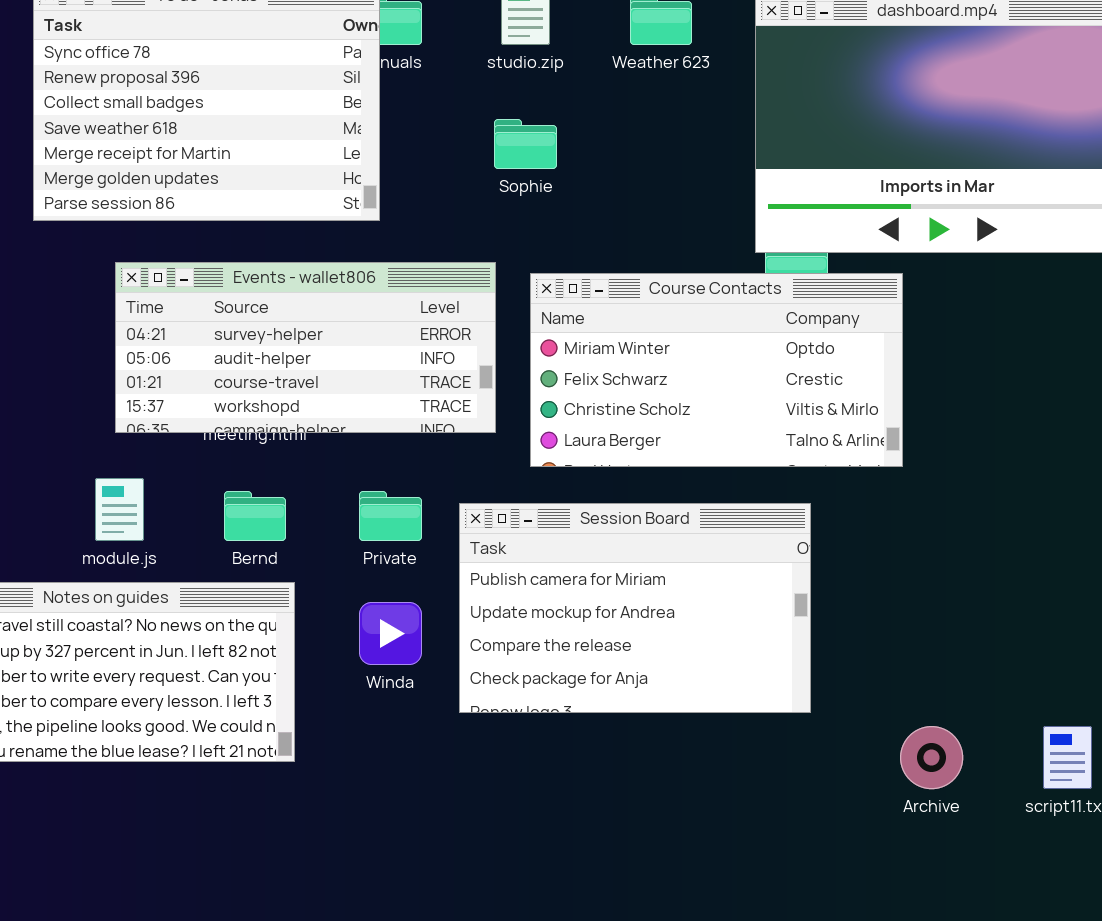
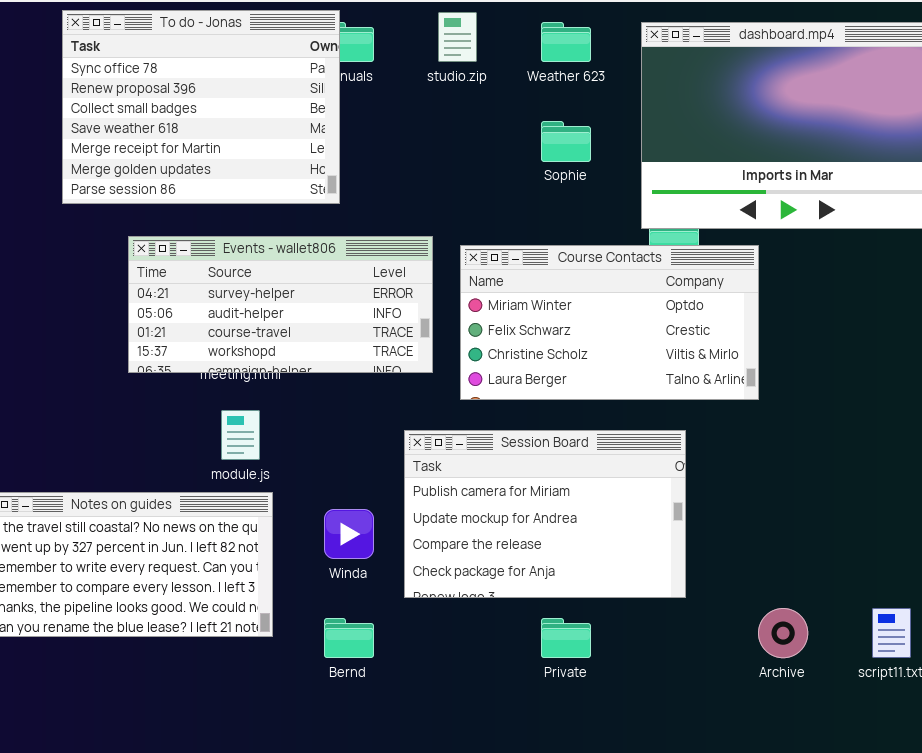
Sophie: [494,119,557,169] -> [541,121,591,162], moved
module.js: [95,478,144,541] -> [221,410,260,460], moved
Bernd: [224,491,286,541] -> [324,618,374,658], moved
Private: [359,491,422,541] -> [541,618,591,658], moved

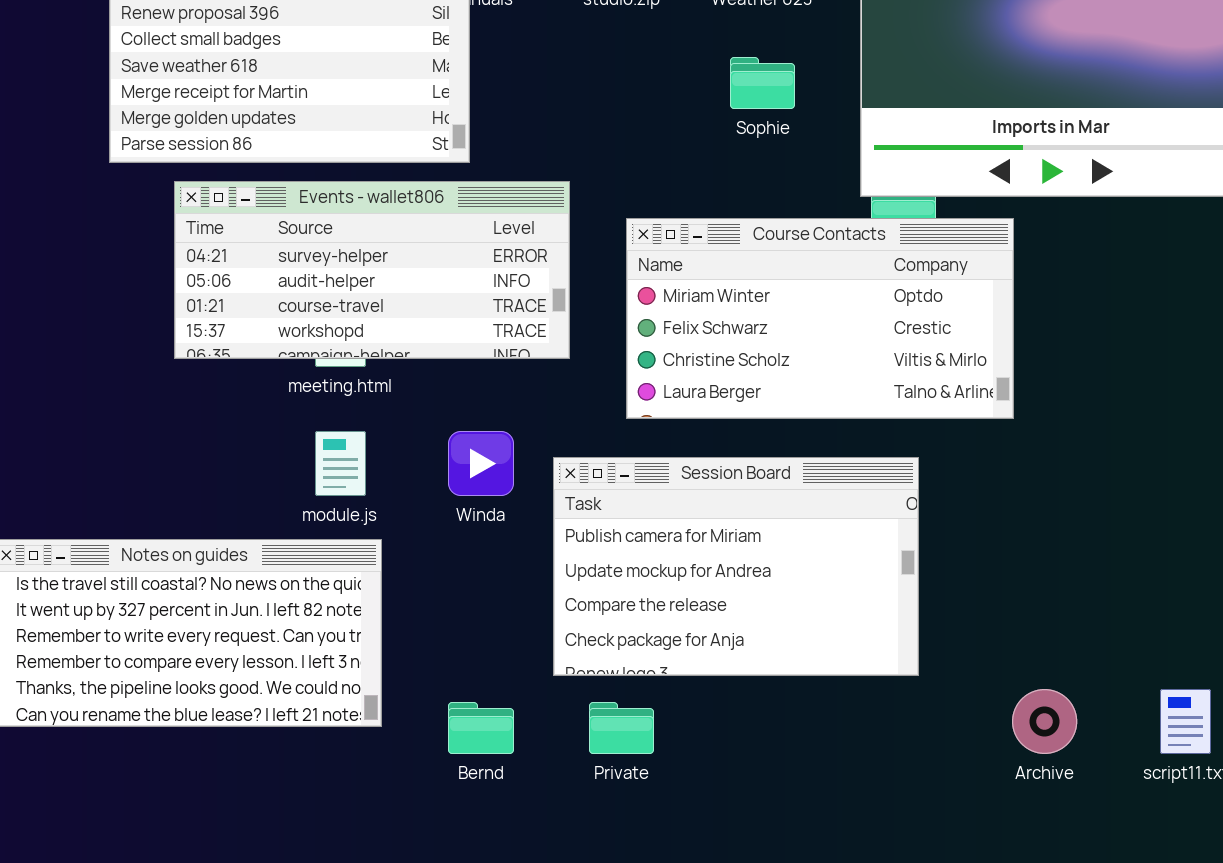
Events - wallet806: [128,236,433,373] -> [174,181,570,359], moved
Winda: [324,509,374,559] -> [448,431,514,496], moved
Private: [541,618,591,658] -> [589,702,654,754], moved

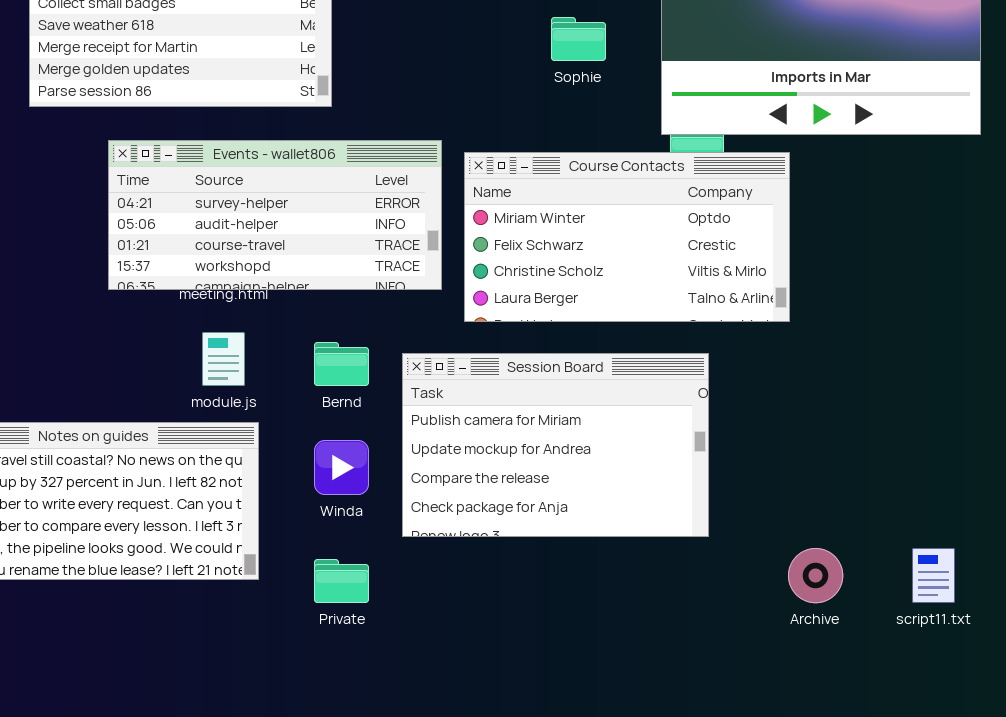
Events - wallet806: [174,181,570,359] -> [108,140,442,290], moved
Winda: [448,431,514,496] -> [314,440,369,495], moved
Bernd: [448,702,514,754] -> [314,342,369,386], moved
Private: [589,702,654,754] -> [314,559,369,603], moved

